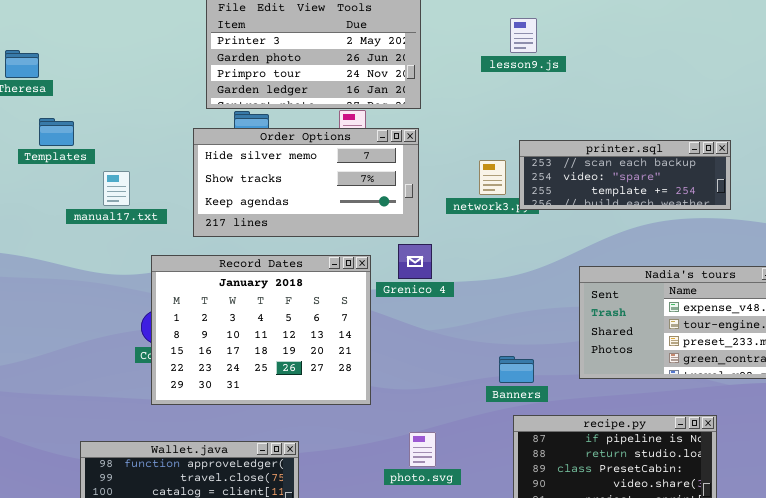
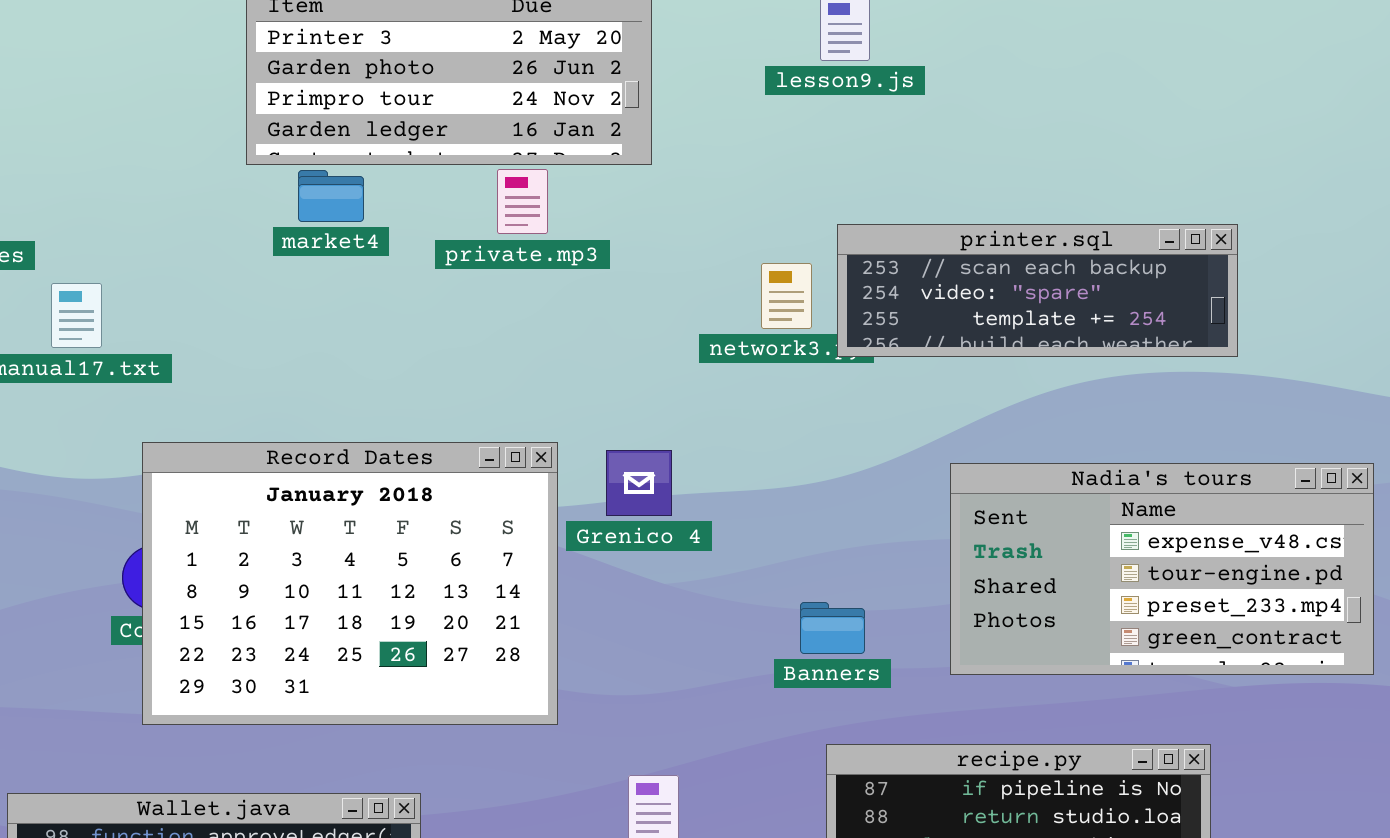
Order Options: [193,128,419,237] -> none, closed
Grenico 4: [398,244,432,279] -> [606,450,672,516], moved
Banners: [499,356,534,383] -> [800,602,865,654], moved

